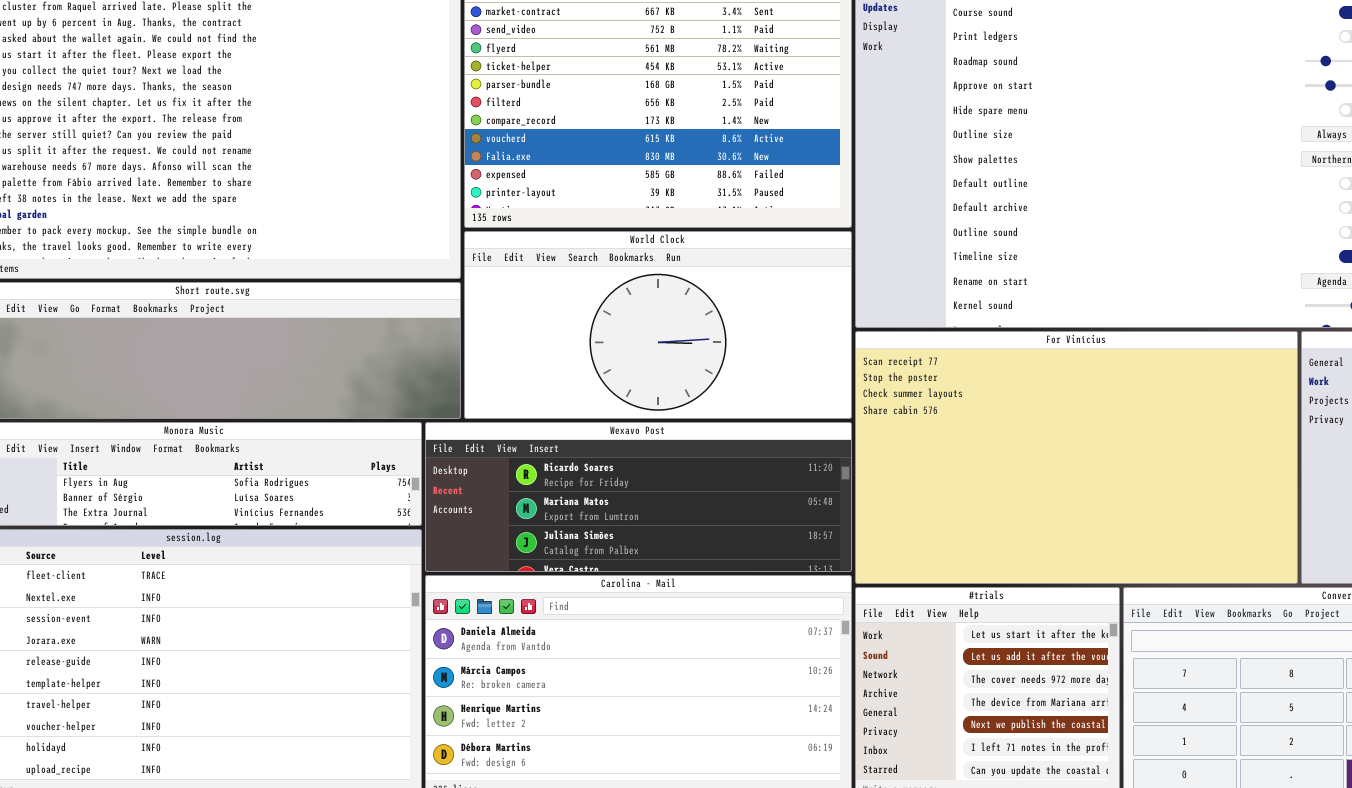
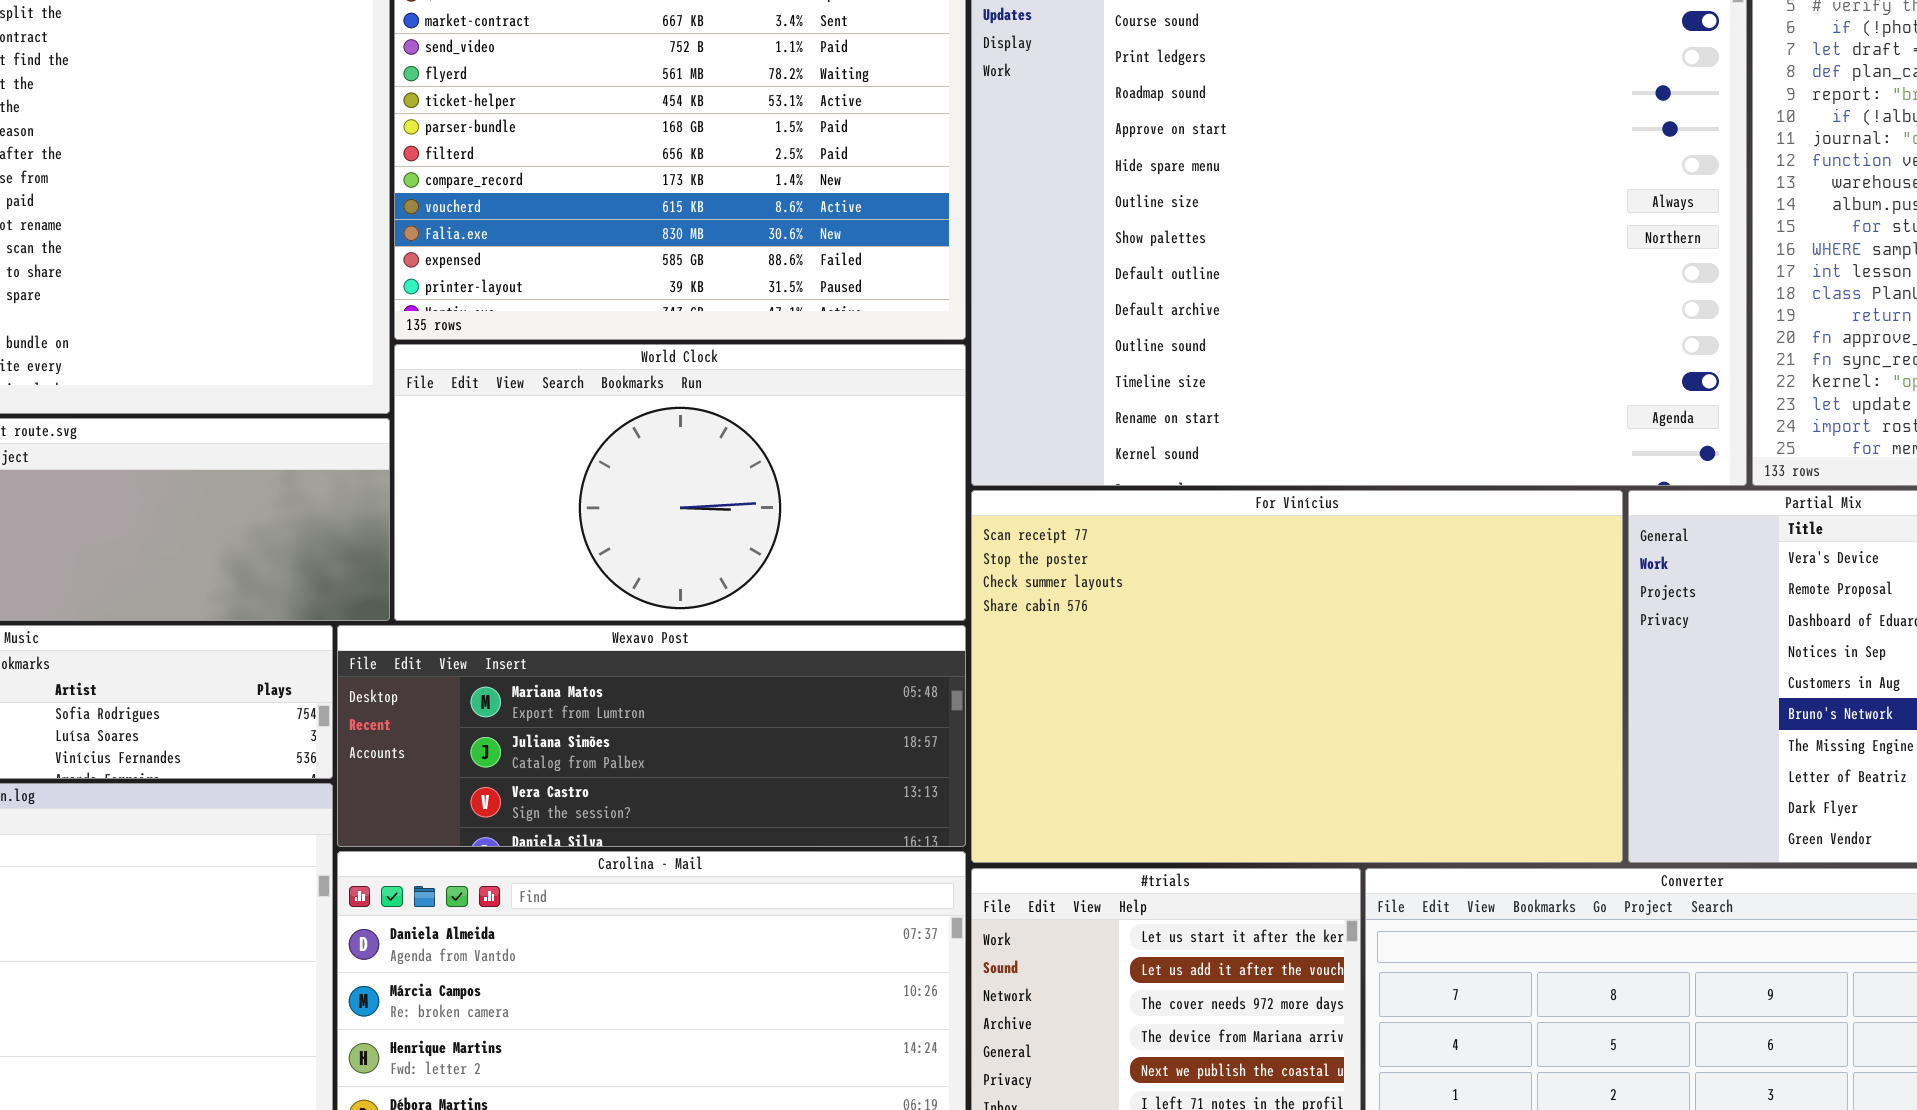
Wexavo Post: [425,422,852,572] -> [337,625,966,847], scrolled down 1 row

